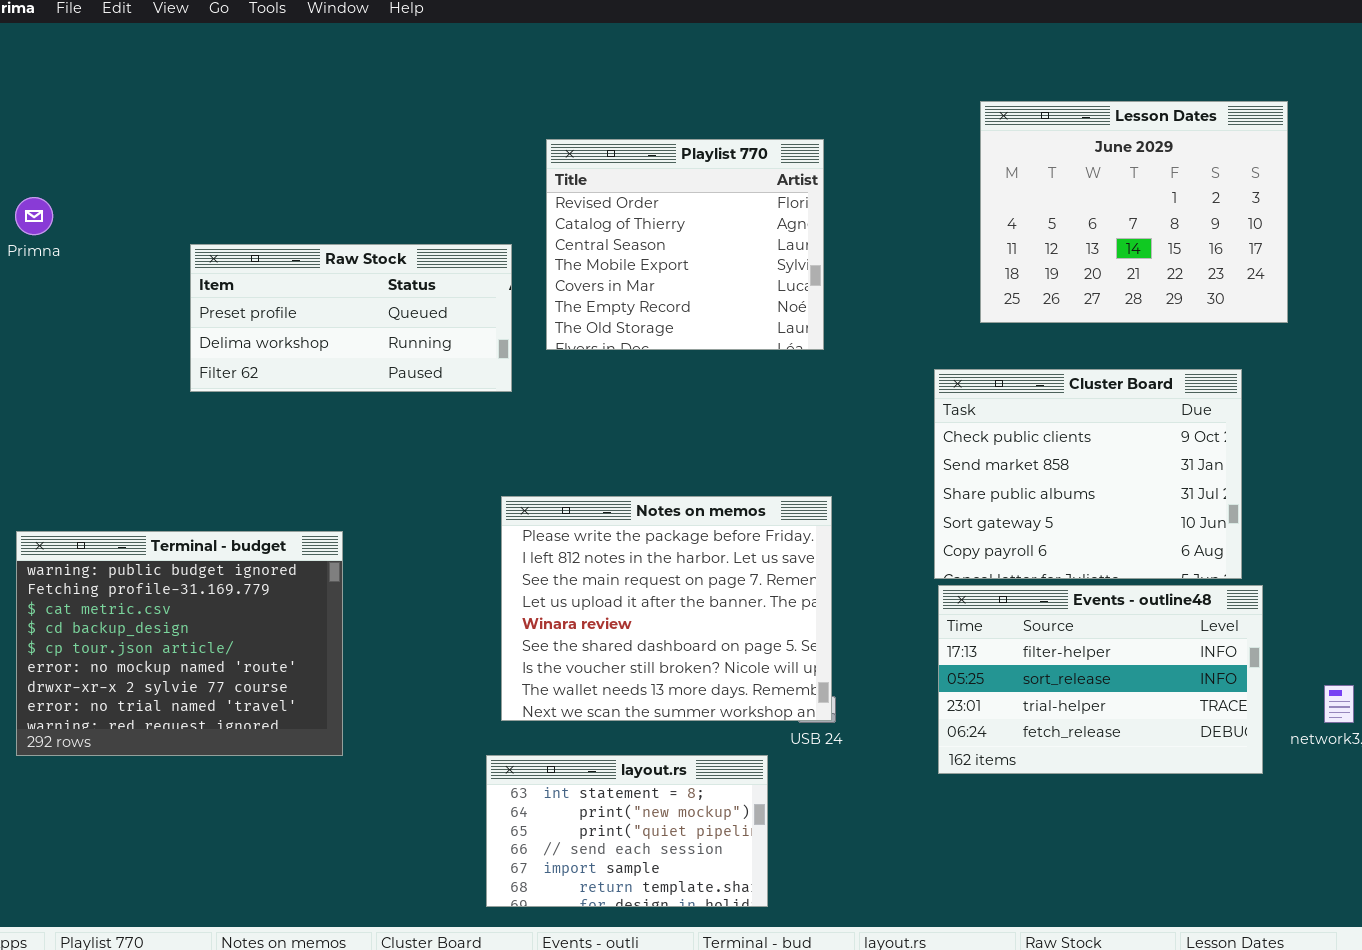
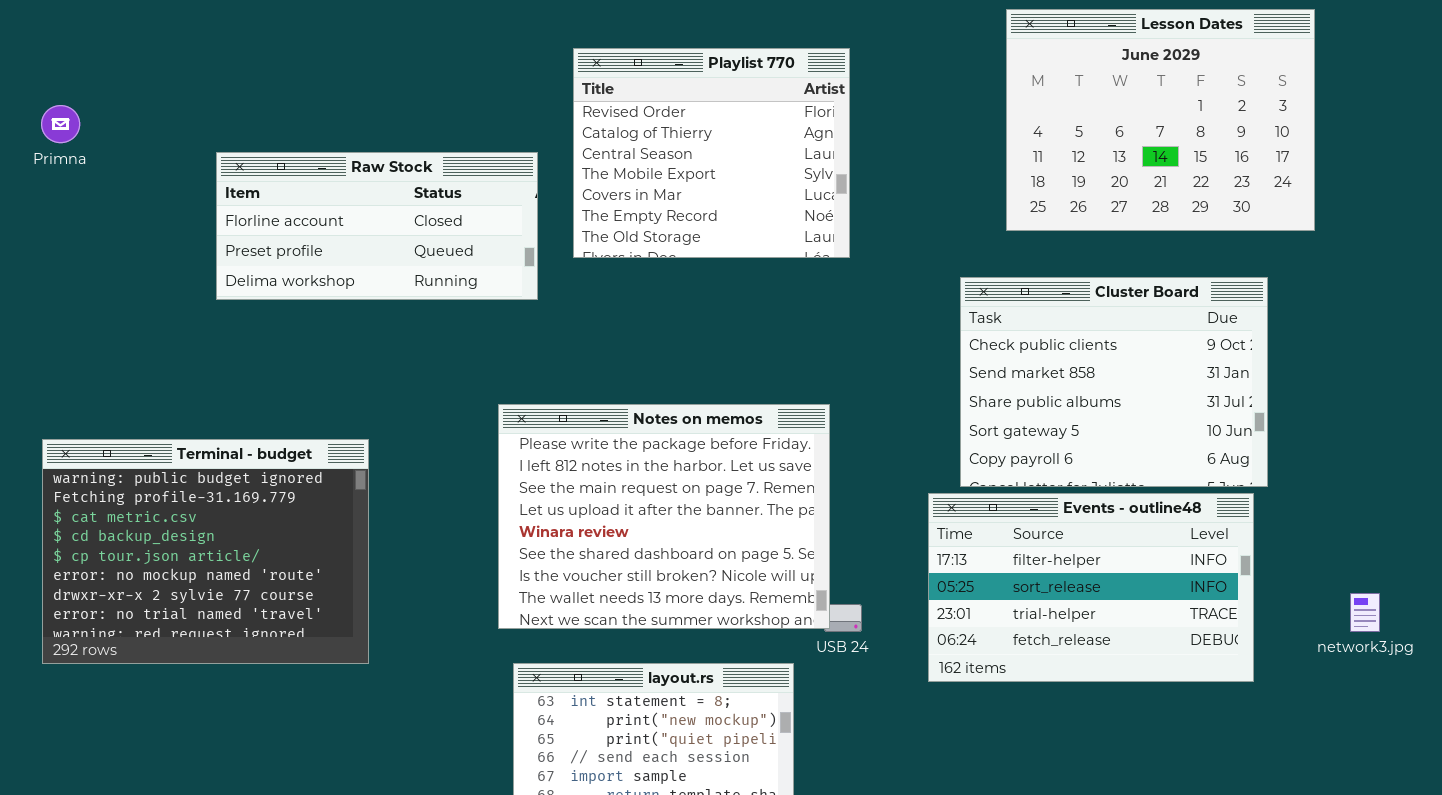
Raw Stock: [190,244,512,392] -> [216,152,538,300], scrolled up 1 row
Notes on memos: [501,496,832,721] -> [498,404,830,629], moved
Events - outline48: [938,585,1263,774] -> [928,493,1254,682], moved

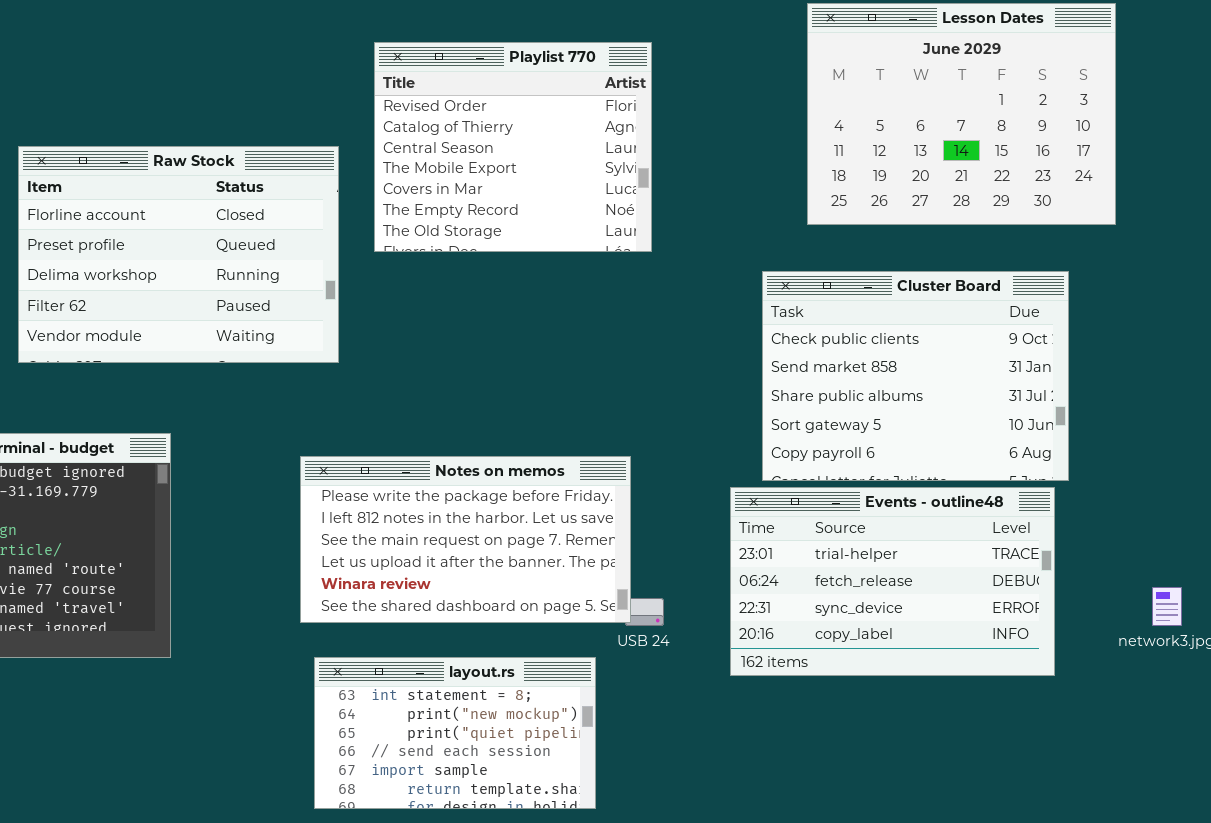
Raw Stock: [216,152,538,300] -> [18,146,339,363], resized
Notes on memos: [498,404,830,629] -> [300,456,631,623], resized
Events - outline48: [928,493,1254,682] -> [730,487,1055,676], scrolled down 2 rows

